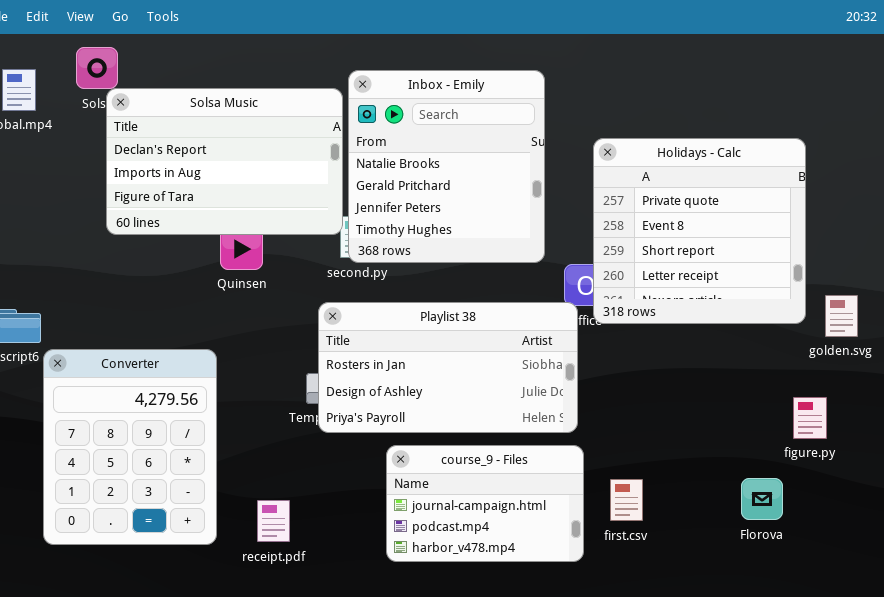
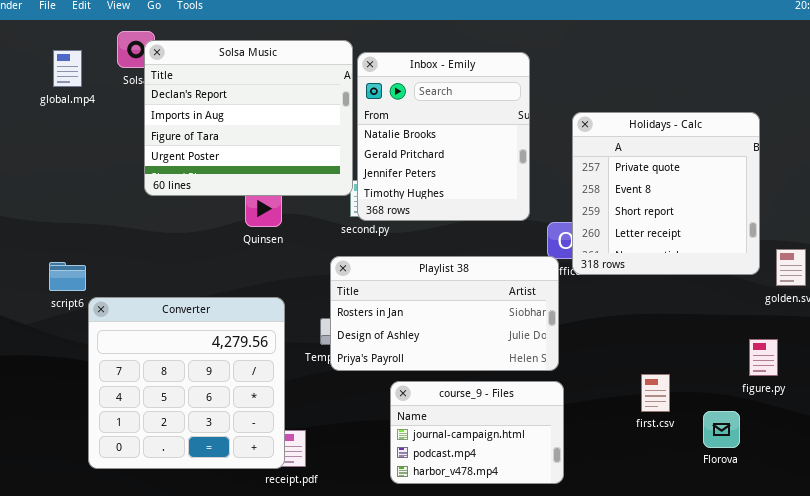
Solsa Music: [106,88,343,235] -> [144,40,353,196], resized
Converter: [43,349,217,545] -> [88,297,285,469], resized
first.csv: [610,479,643,521] -> [641,374,670,412], moved

